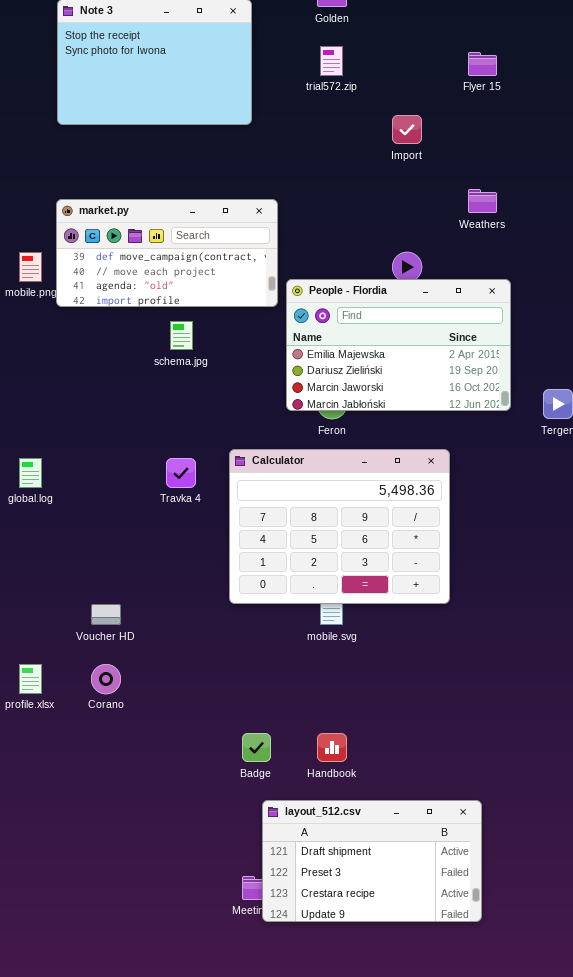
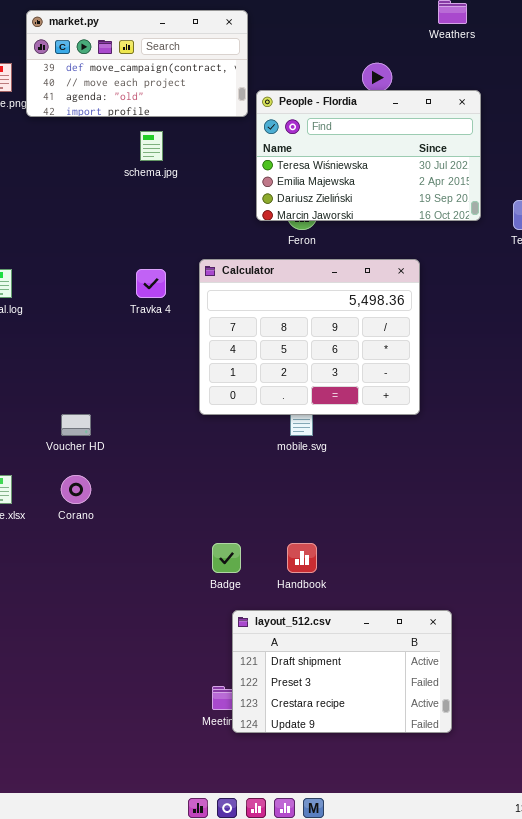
People - Flordia: [286,279,511,411] -> [256,90,481,221], scrolled up 1 row

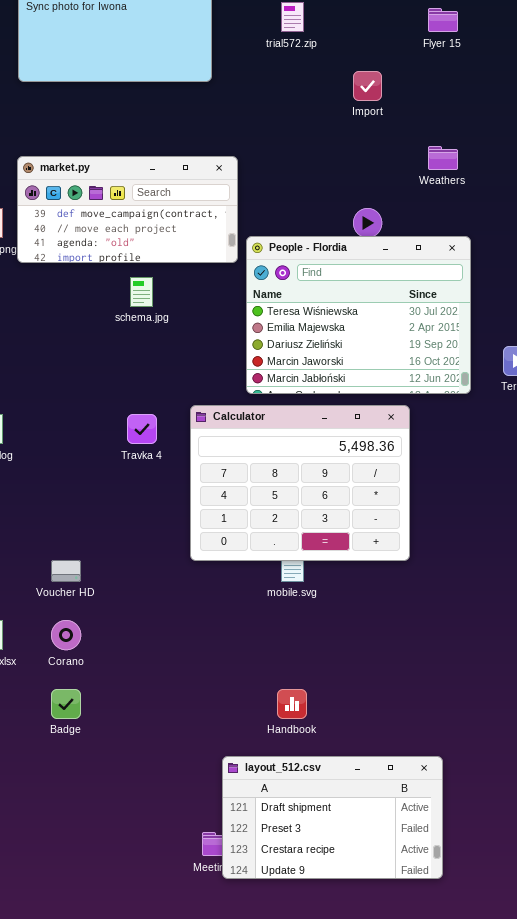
People - Flordia: [256,90,481,221] -> [246,236,471,394], resized
Badge: [212,543,241,573] -> [51,689,81,719], moved

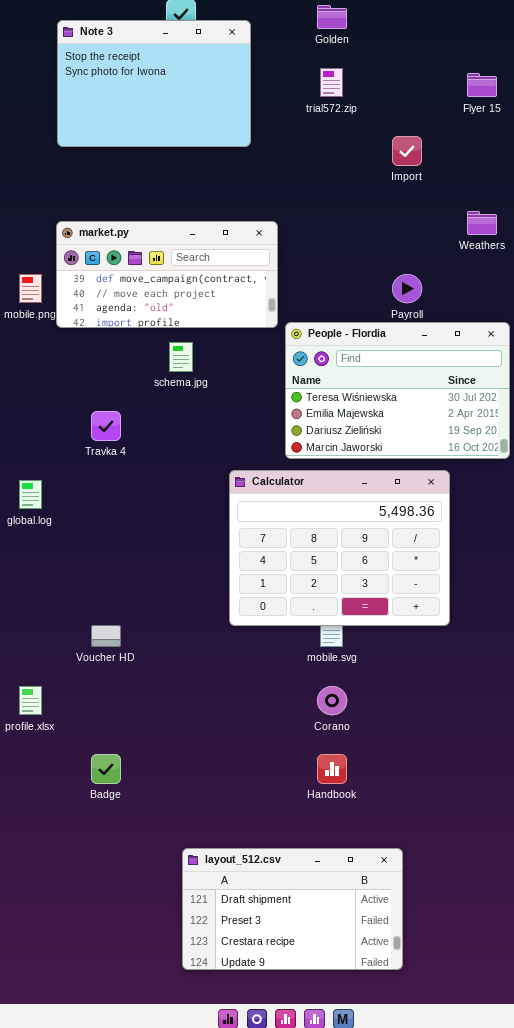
People - Flordia: [246,236,471,394] -> [285,322,510,459], resized
Travka 4: [127,414,157,444] -> [91,411,121,441], moved
Corano: [51,620,81,650] -> [317,686,347,715], moved
layout_512.csv: [222,756,443,879] -> [182,848,403,970], moved

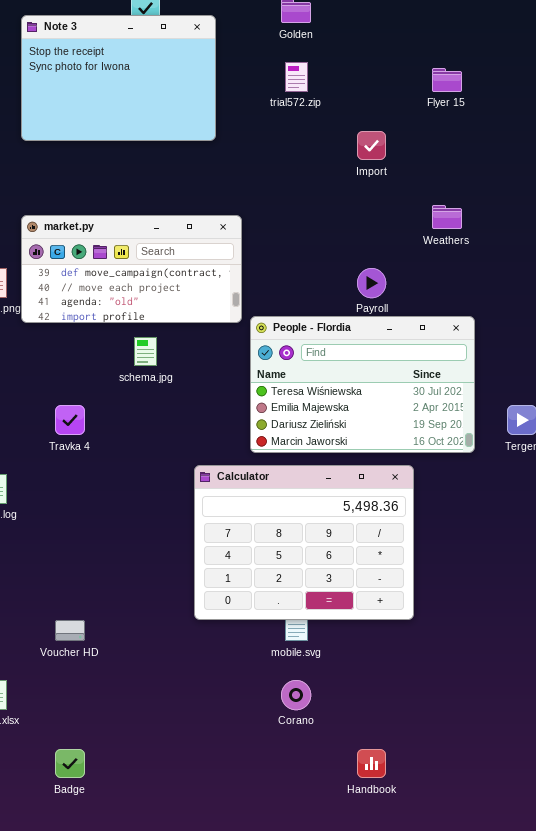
Handbook: [317,754,347,784] -> [357,749,386,778], moved

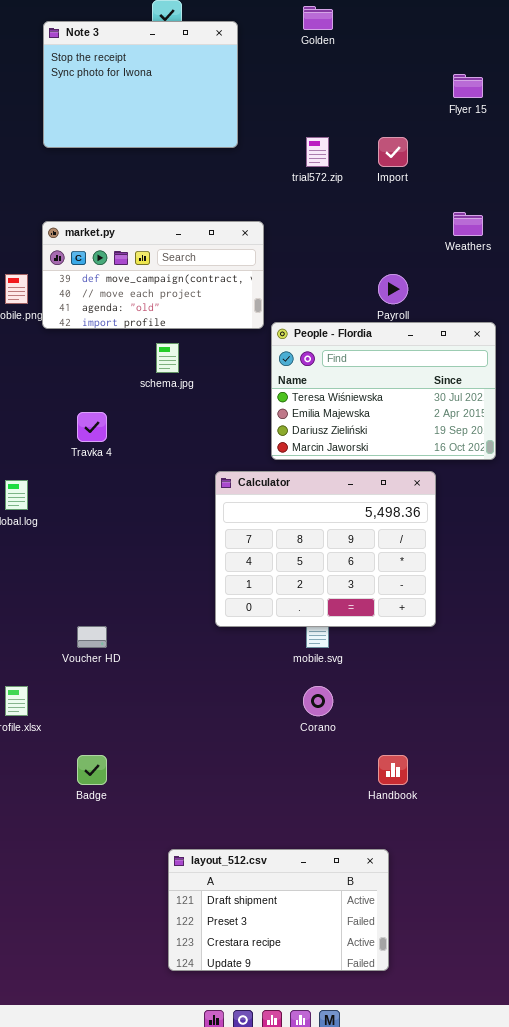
trial572.zip: [285,62,308,92] -> [306,137,329,167], moved

